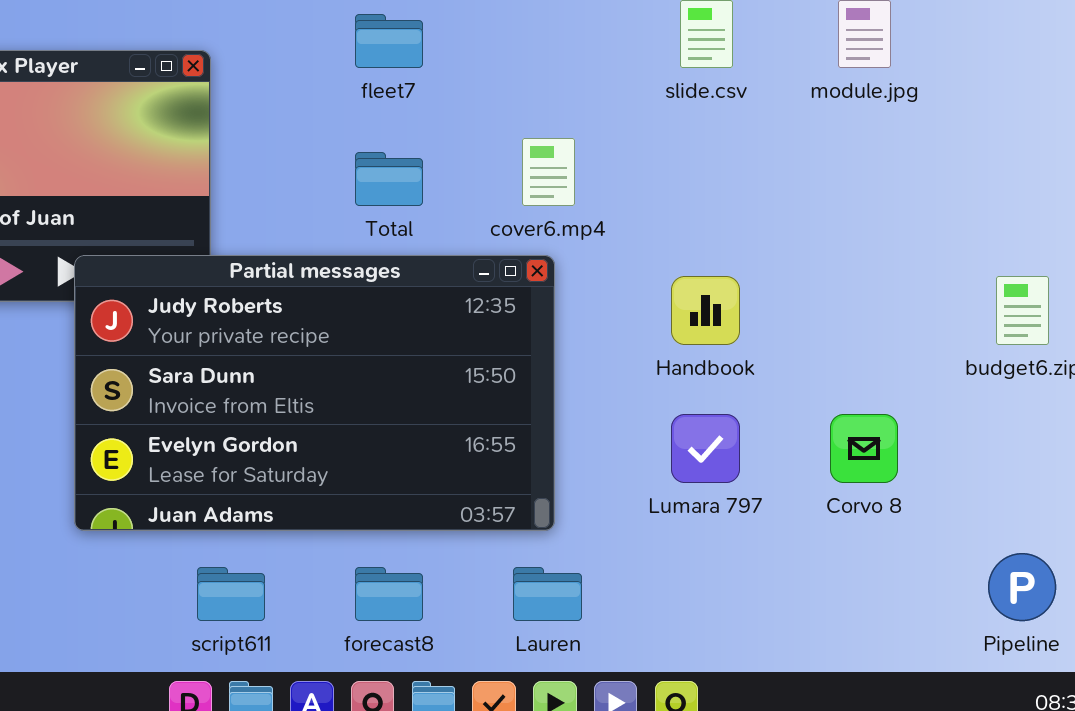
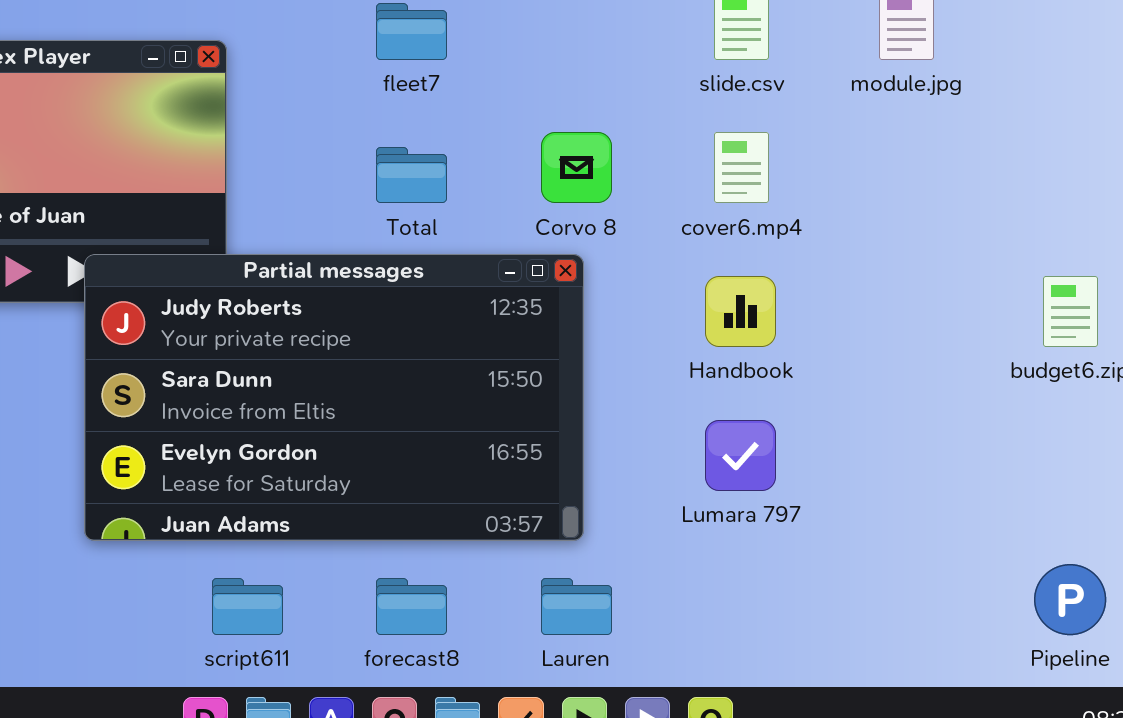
cover6.mp4: [522,138,575,206] -> [714,132,769,203], moved
Corvo 8: [830,414,898,483] -> [541,132,612,203], moved

